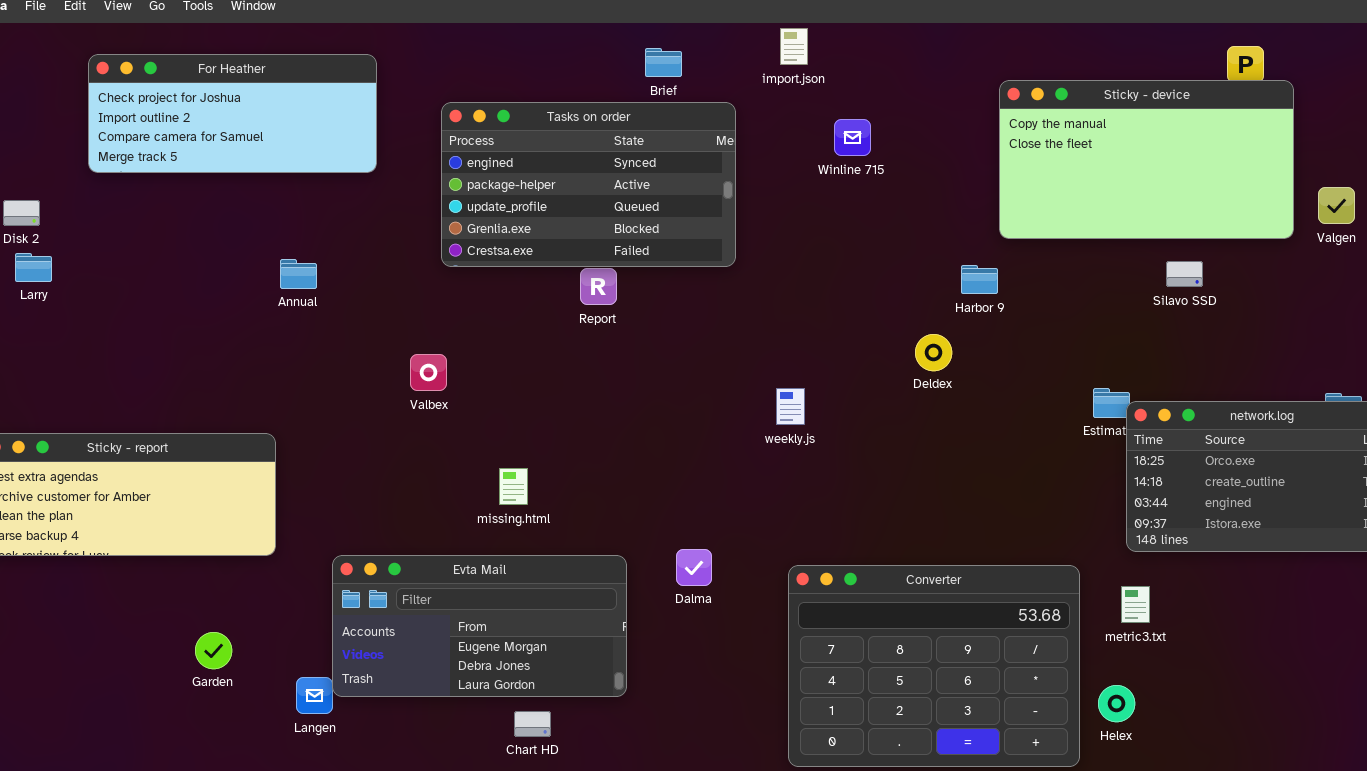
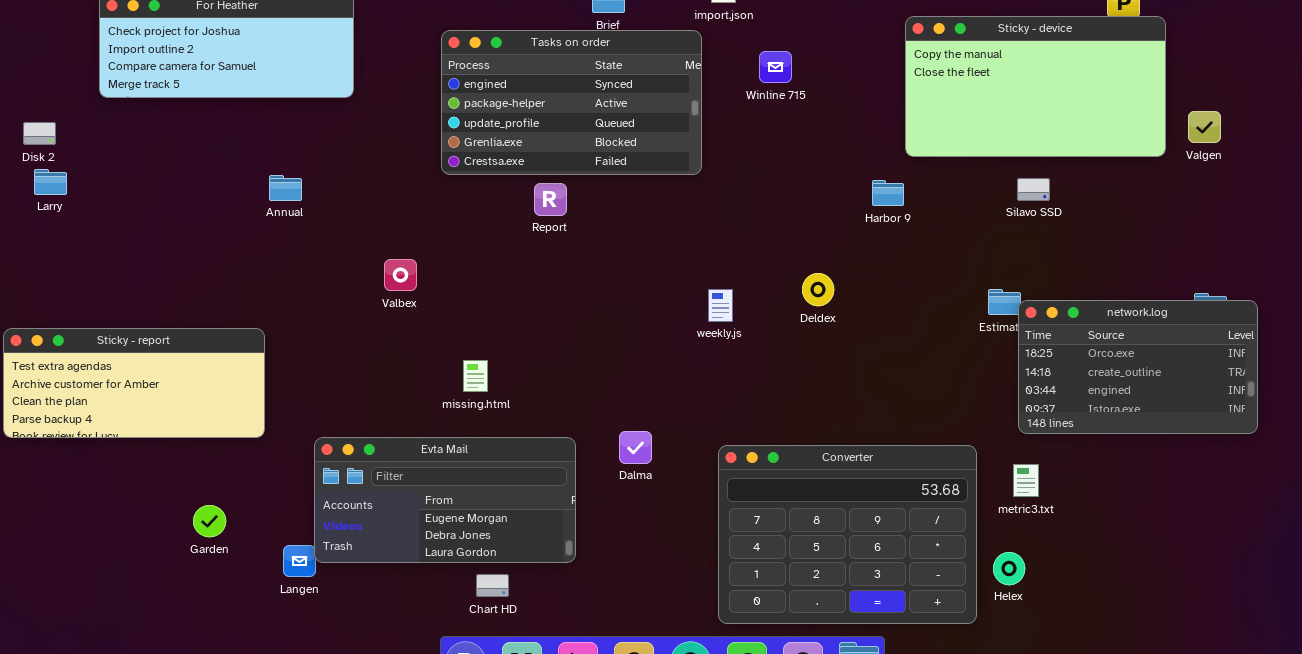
Tasks on order: [441,102,736,267] -> [441,30,702,175], moved
Silavo SSD: [1166,261,1203,287] -> [1017,178,1050,201], moved
Deldex: [915,334,952,371] -> [802,273,834,306], moved

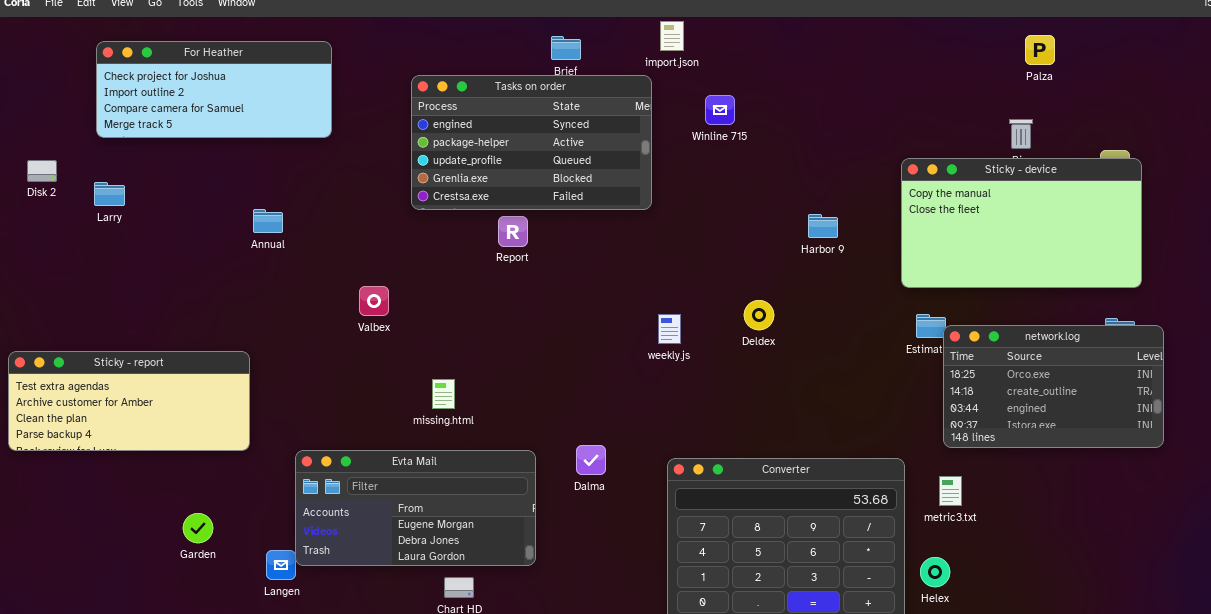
Sticky - device: [905,16,1166,157] -> [901,158,1142,288], moved
Larry: [34,169,67,195] -> [94,182,125,206], moved

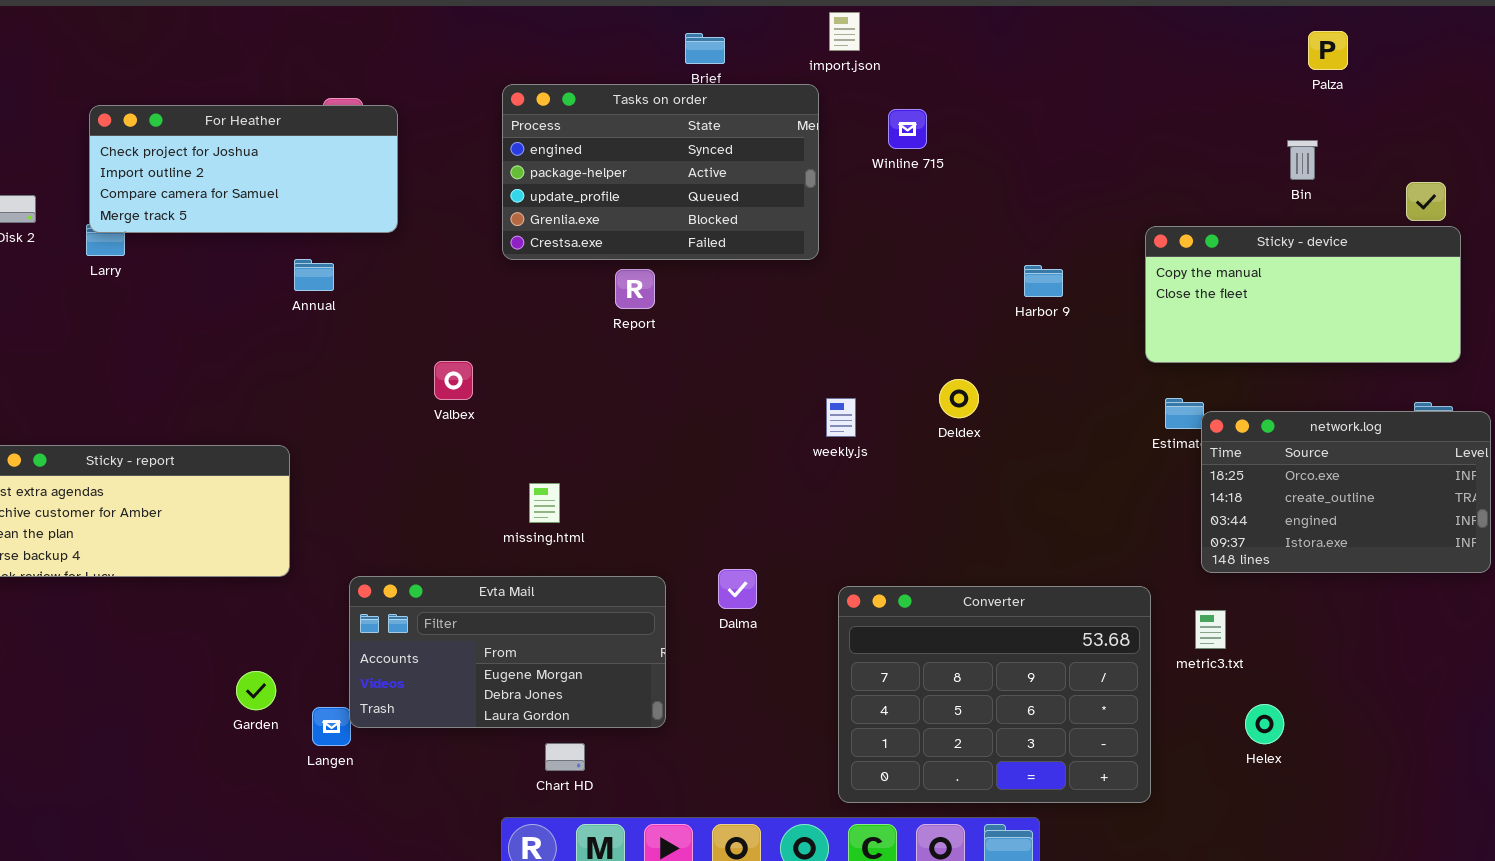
For Heather: [96,41,332,138] -> [89,105,398,233], moved
Sticky - device: [901,158,1142,288] -> [1145,226,1461,363], resized
Garden: [183,513,213,543] -> [236,671,276,710], moved
Helex: [920,557,950,587] -> [1245,704,1284,744], moved

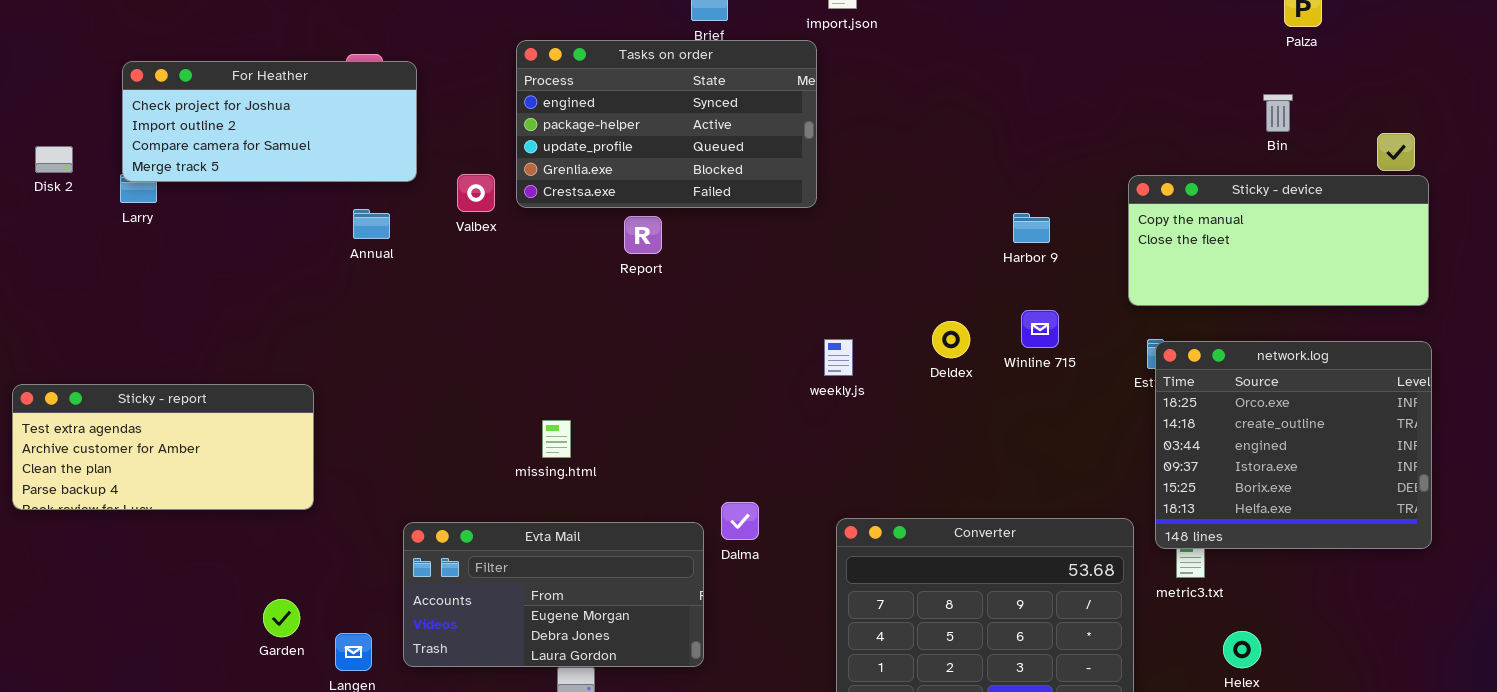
Winline 715: [888,109,927,149] -> [1021,310,1059,348], moved
Annual: [294,259,334,291] -> [353,209,390,239], moved
Valbex: [434,361,473,400] -> [457,174,495,212], moved
network.log: [1201,411,1491,573] -> [1155,341,1432,549], moved, resized
Evta Mail: [349,576,666,728] -> [403,522,704,667], moved

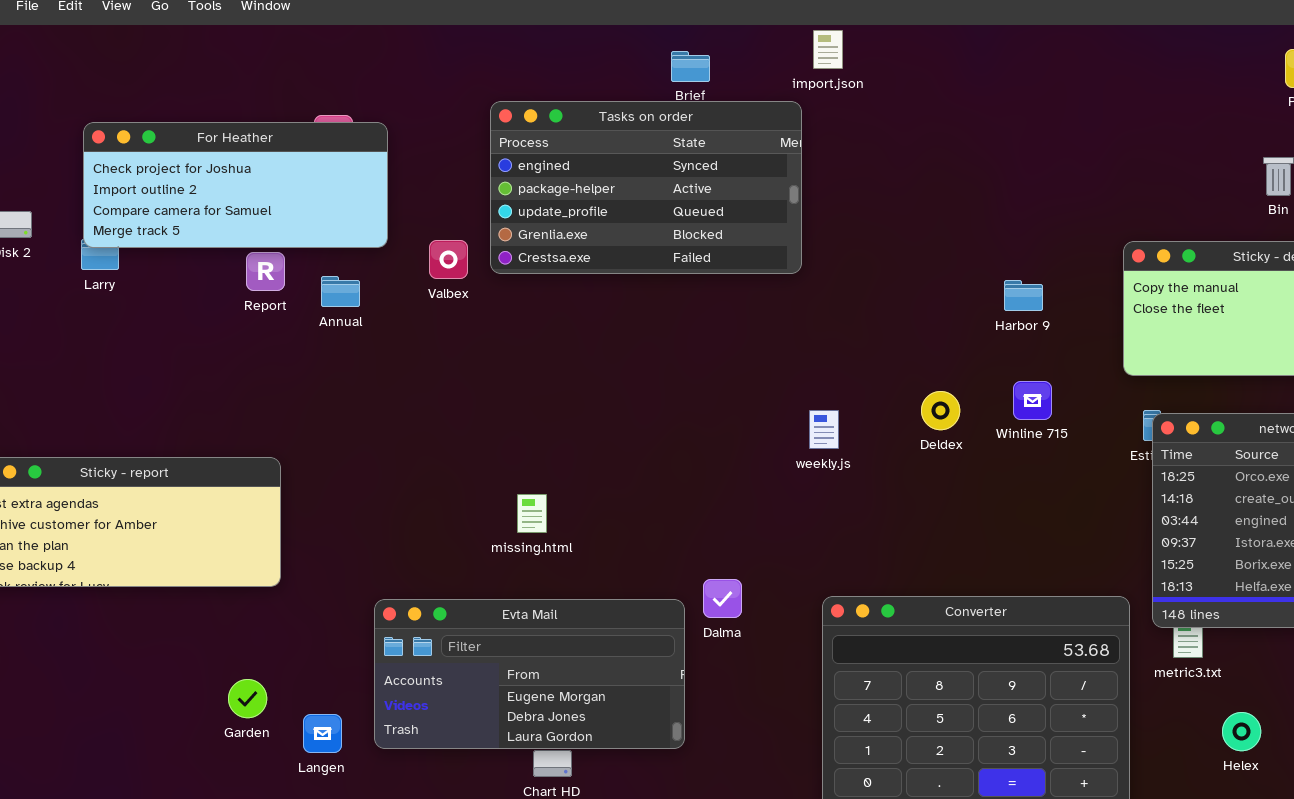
Report: [624,216,662,254] -> [246,252,285,291], moved

